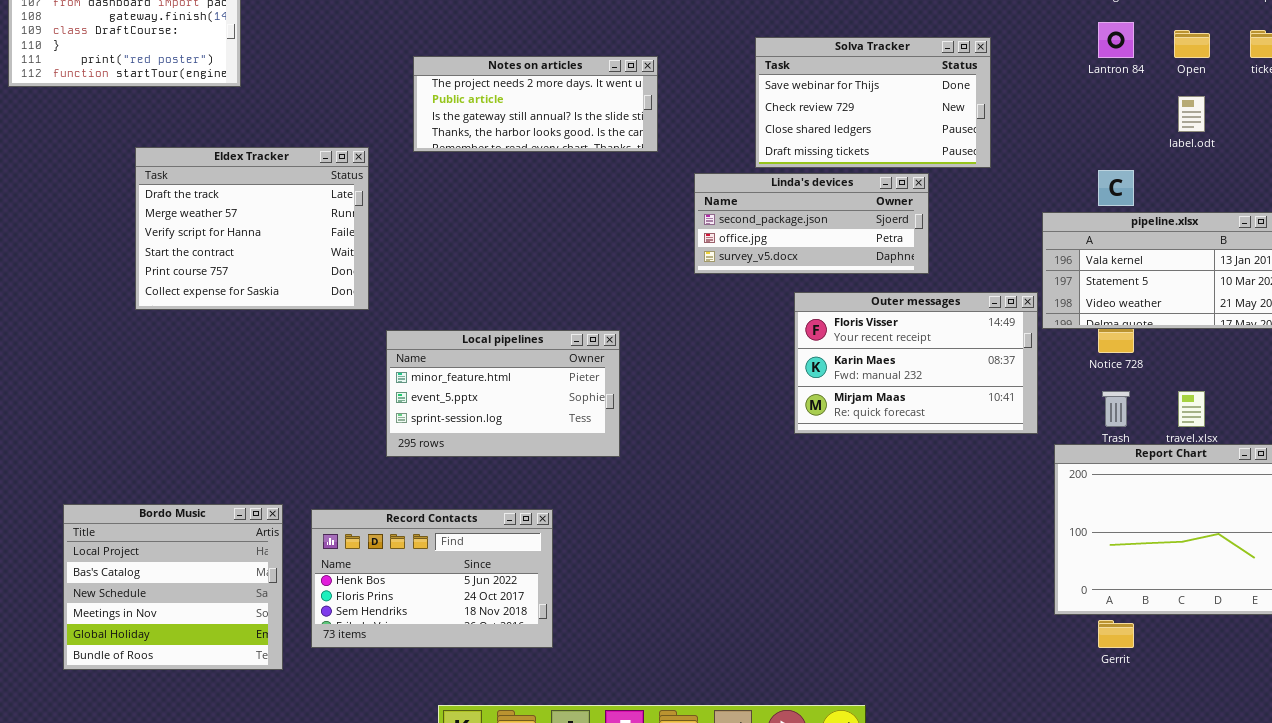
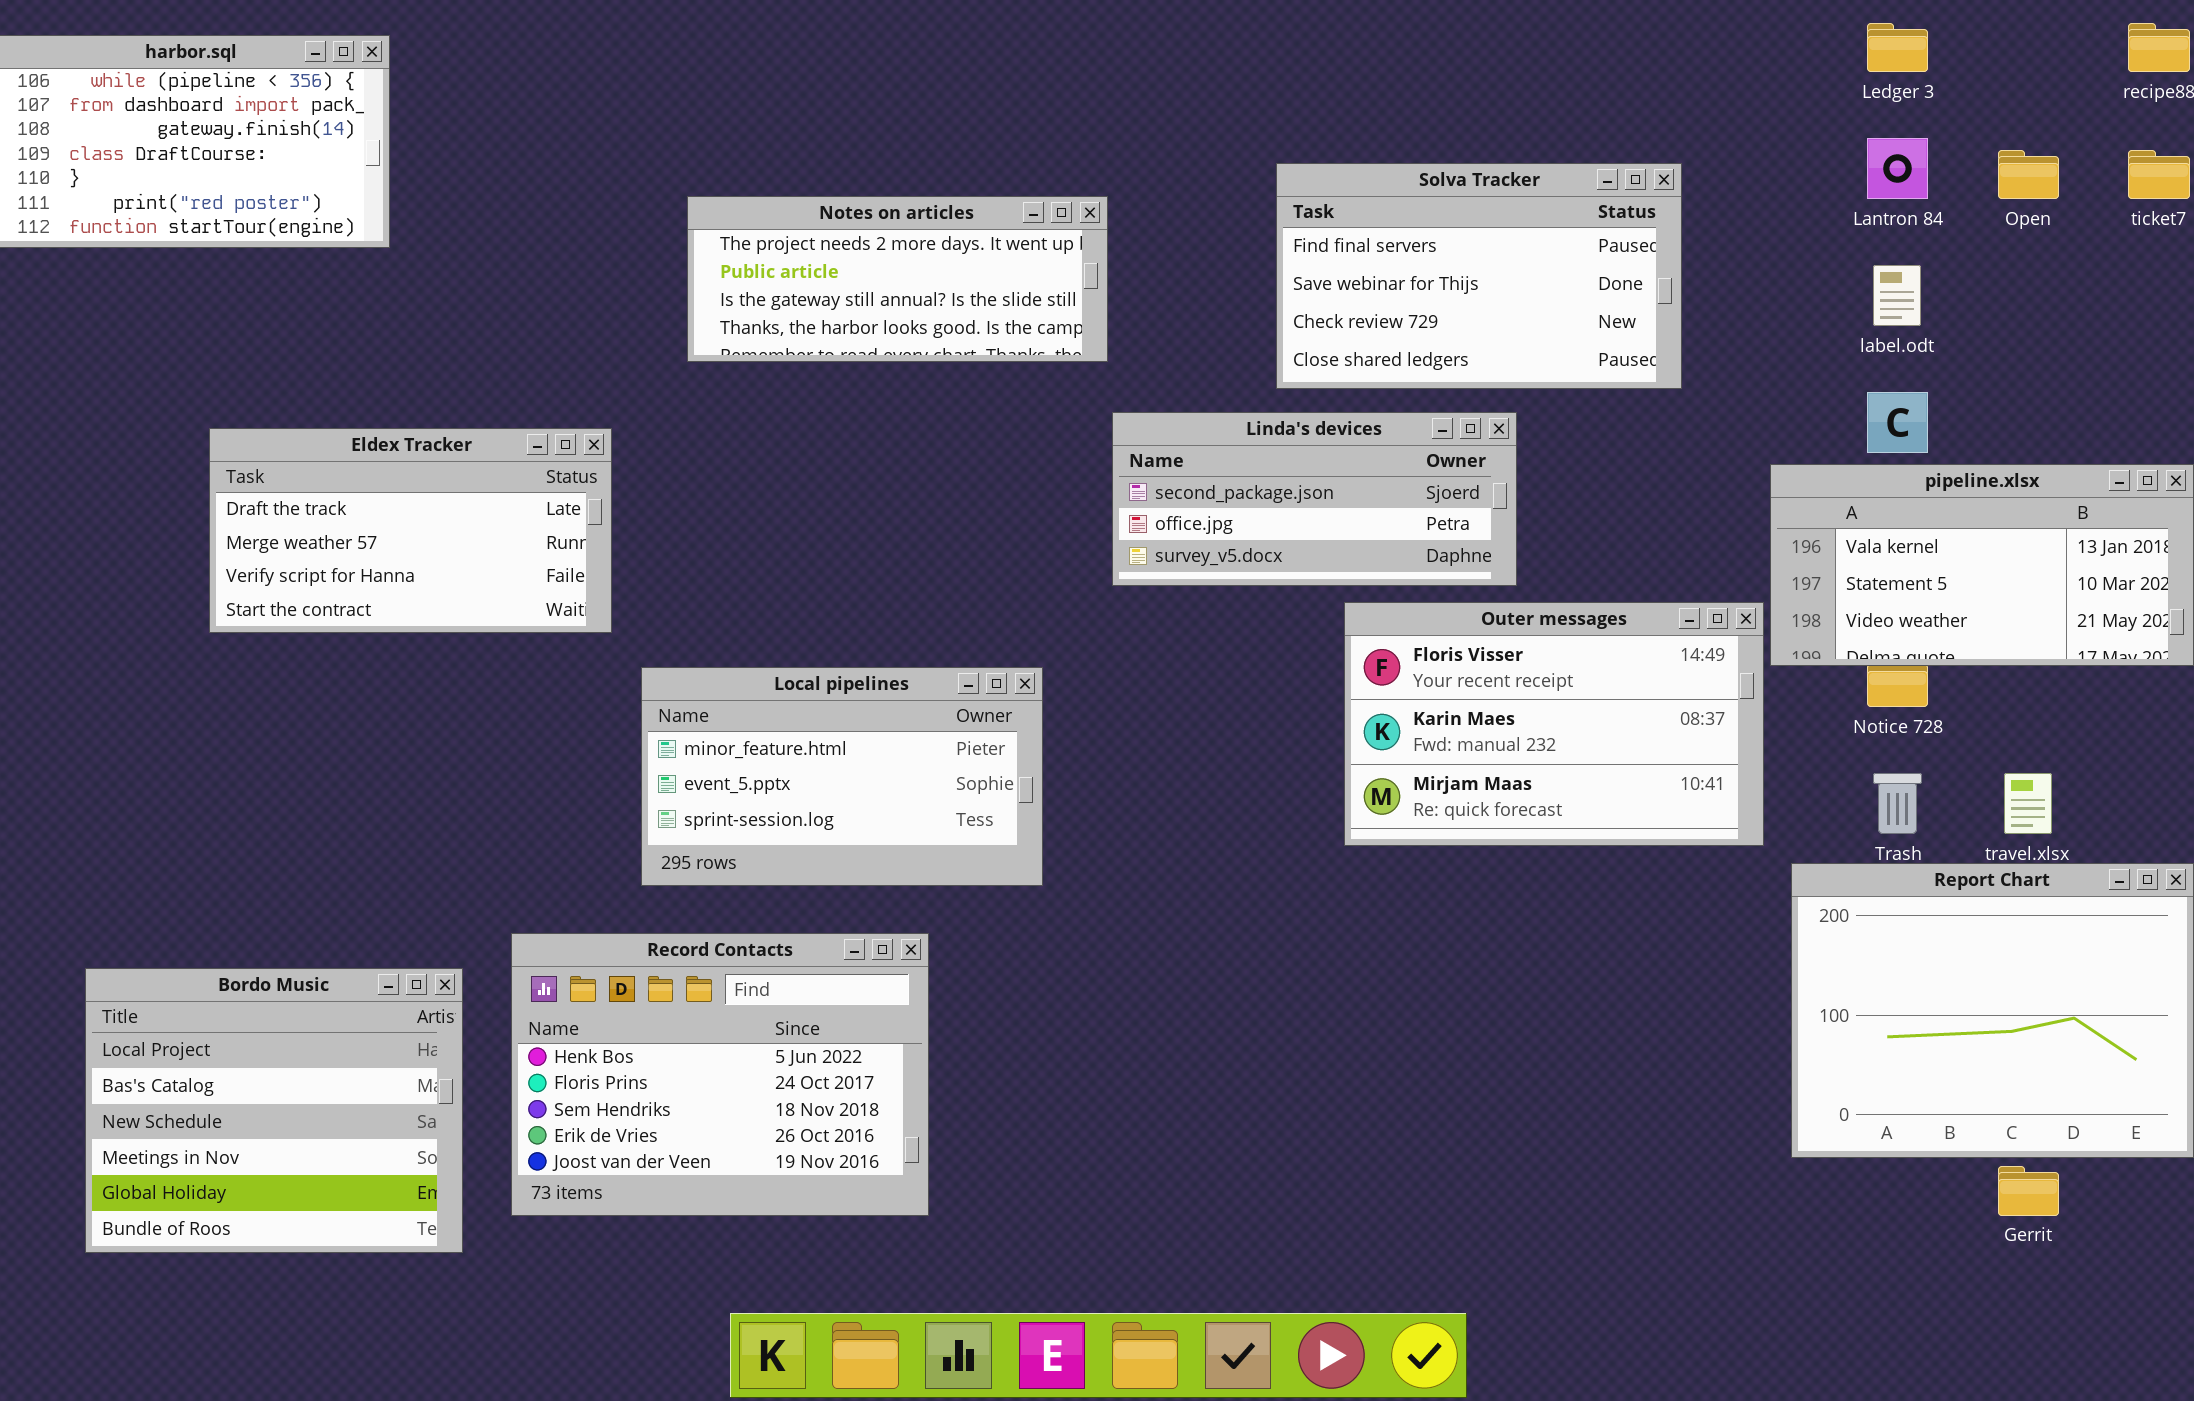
Solva Tracker: [755,37,991,168] -> [1276,163,1682,389], scrolled up 1 row
label.odt: [1178,96,1205,132] -> [1873,265,1921,326], moved
Eldex Tracker: [135,147,369,310] -> [209,428,612,633], resized
Linda's devices: [694,173,929,274] -> [1112,412,1517,586], moved
Record Contacts: [311,509,553,648] -> [511,933,929,1216], resized
Gerrit: [1098,620,1134,648] -> [1998,1166,2059,1216], moved

